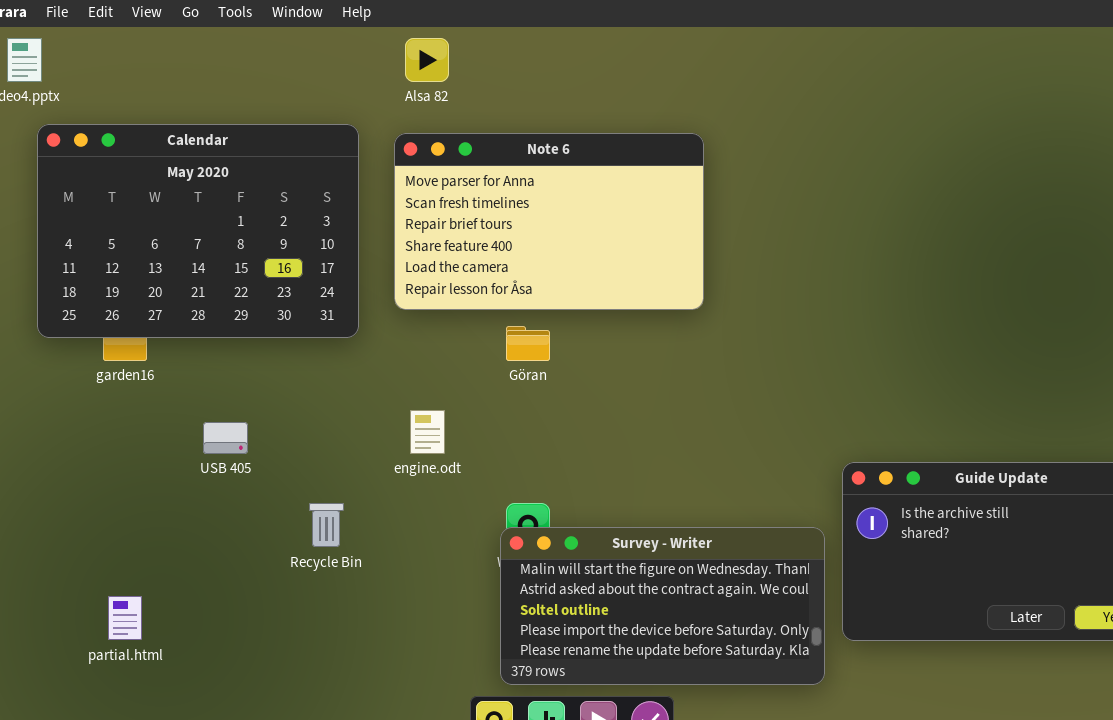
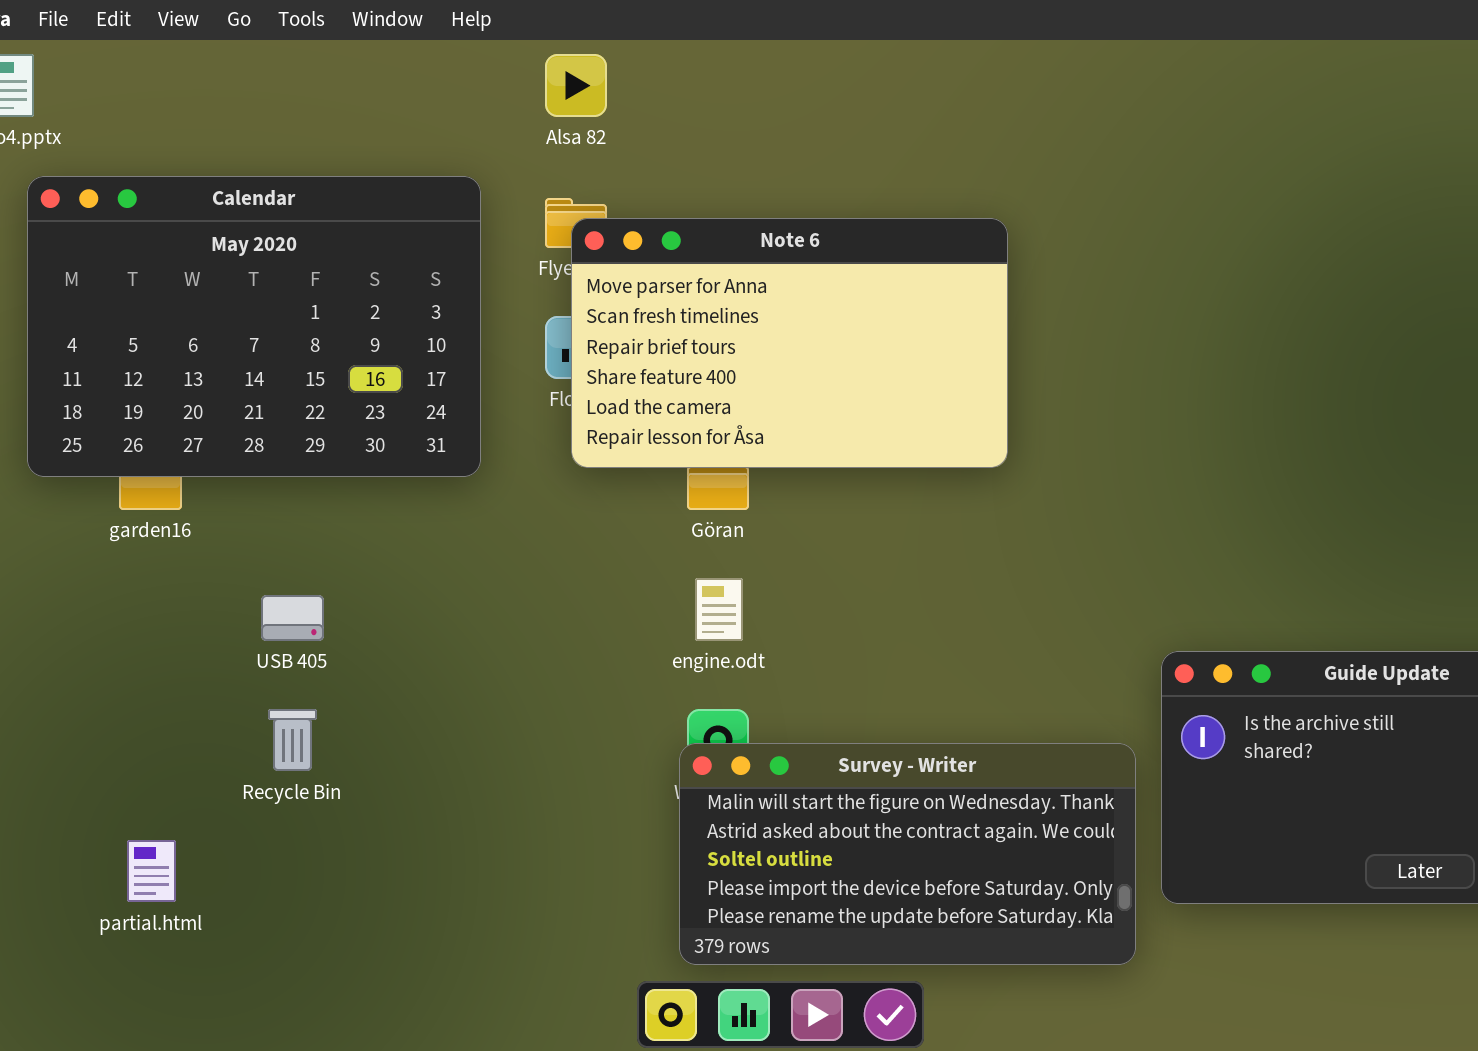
Note 6: [394,133,704,310] -> [571,218,1008,468], moved
engine.odt: [410,410,445,454] -> [695,578,743,641], moved
Recycle Bin: [309,503,344,547] -> [268,709,317,771], moved

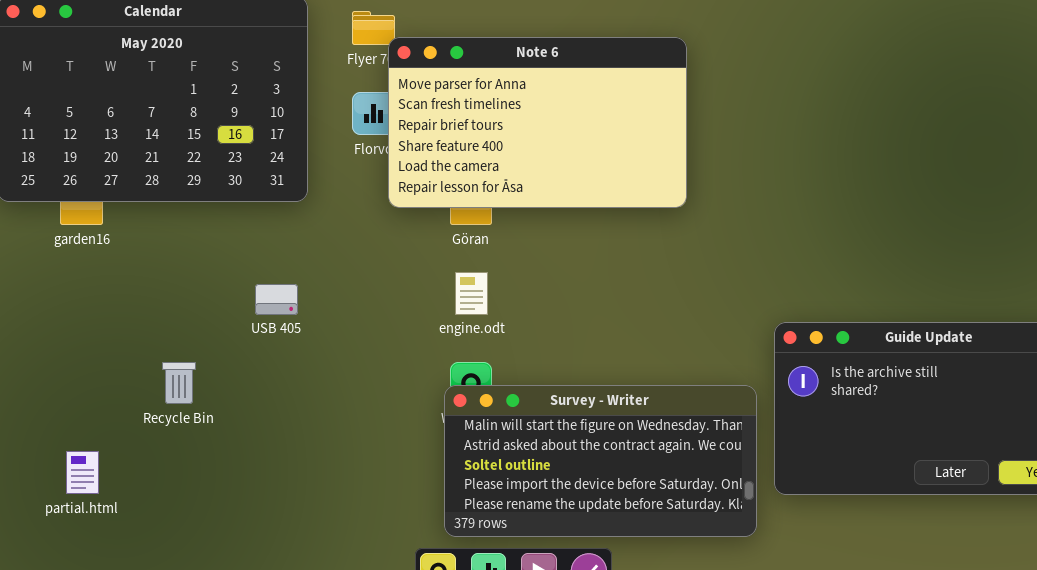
Note 6: [571,218,1008,468] -> [388,37,687,208], moved
USB 405: [261,595,324,641] -> [255,284,298,315], moved

